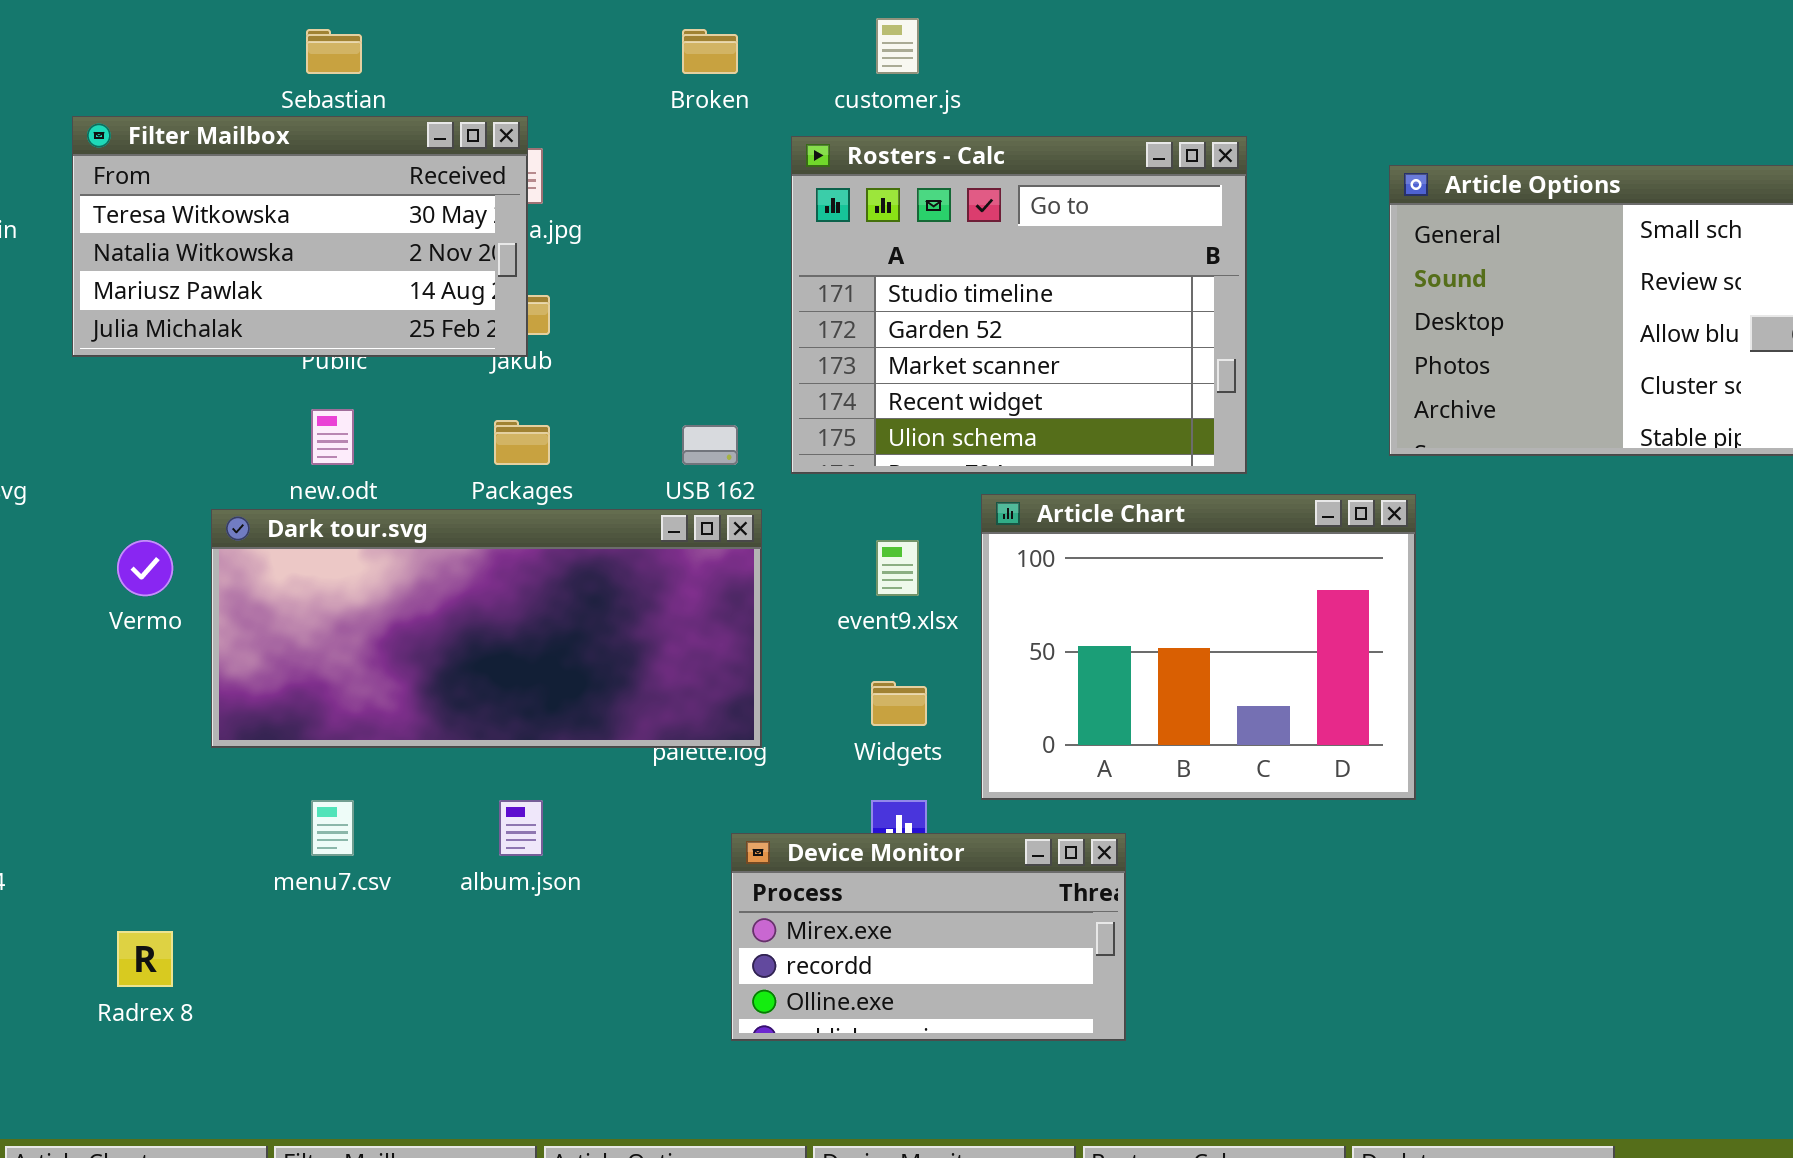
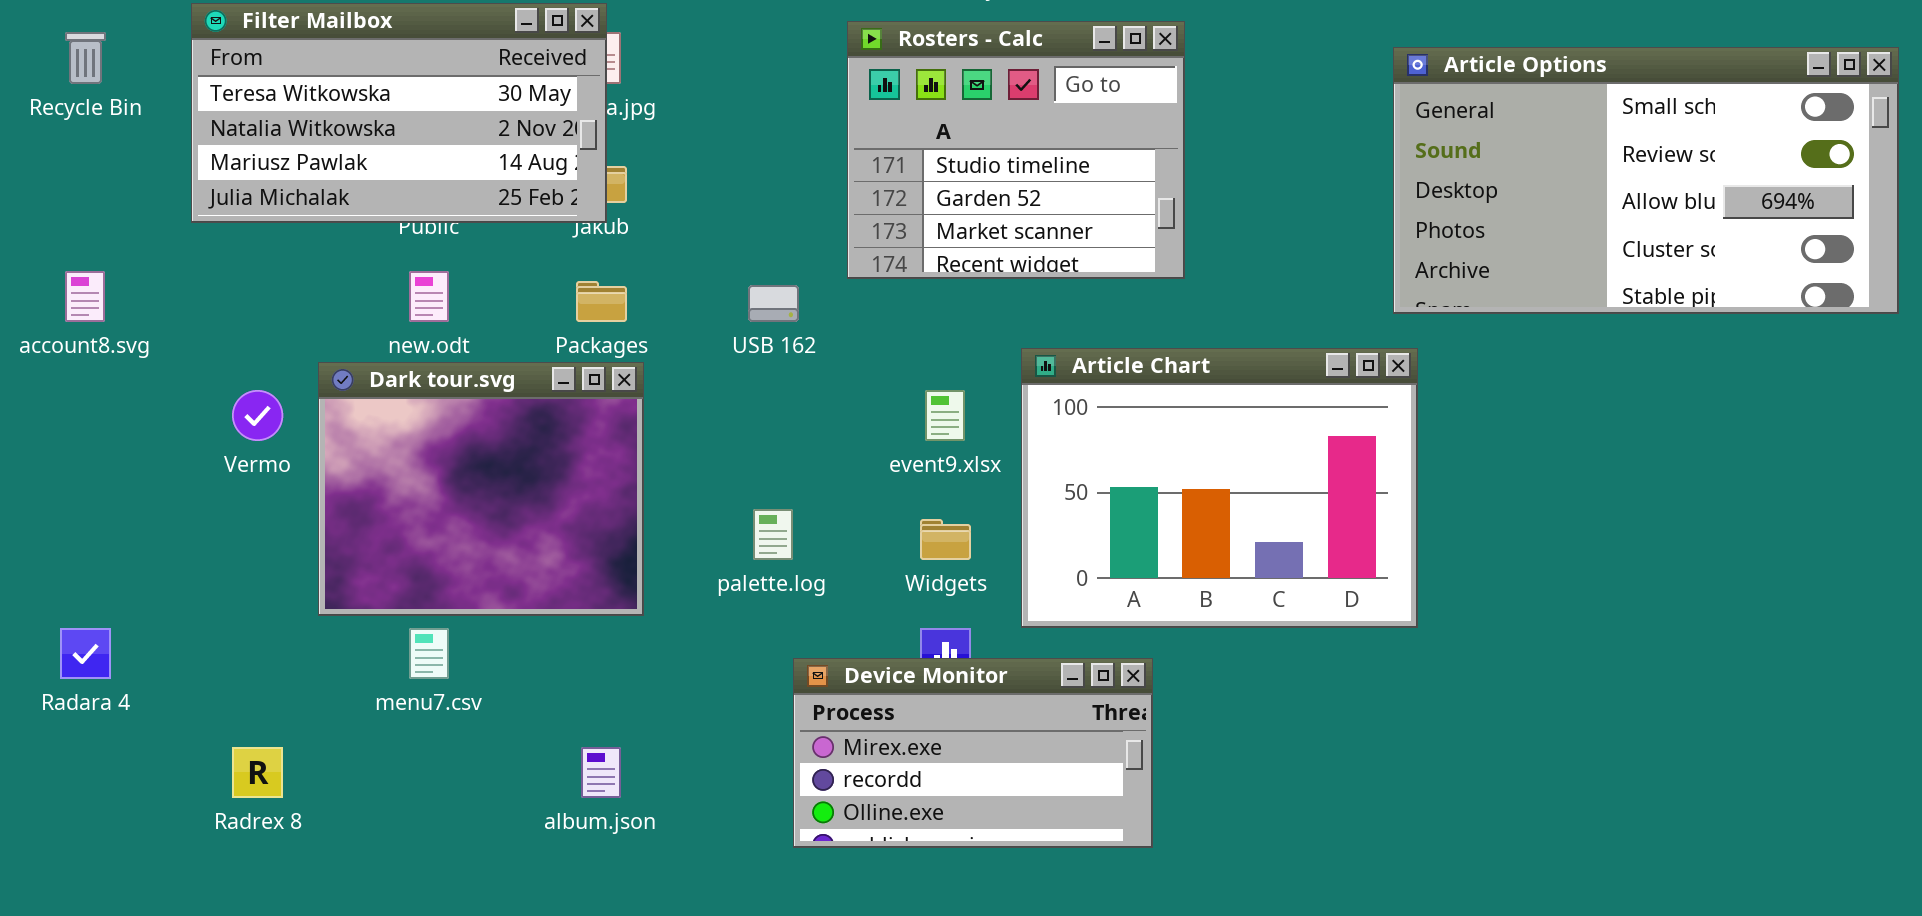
Rosters - Calc: [791,136,1247,474] -> [847,21,1185,279], resized
Dark tour.svg: [211,509,762,748] -> [318,362,644,616], resized
album.json: [499,800,543,856] -> [581,747,621,798], moved

